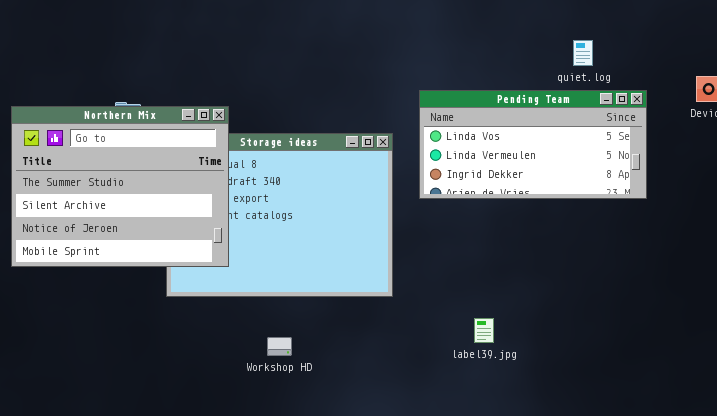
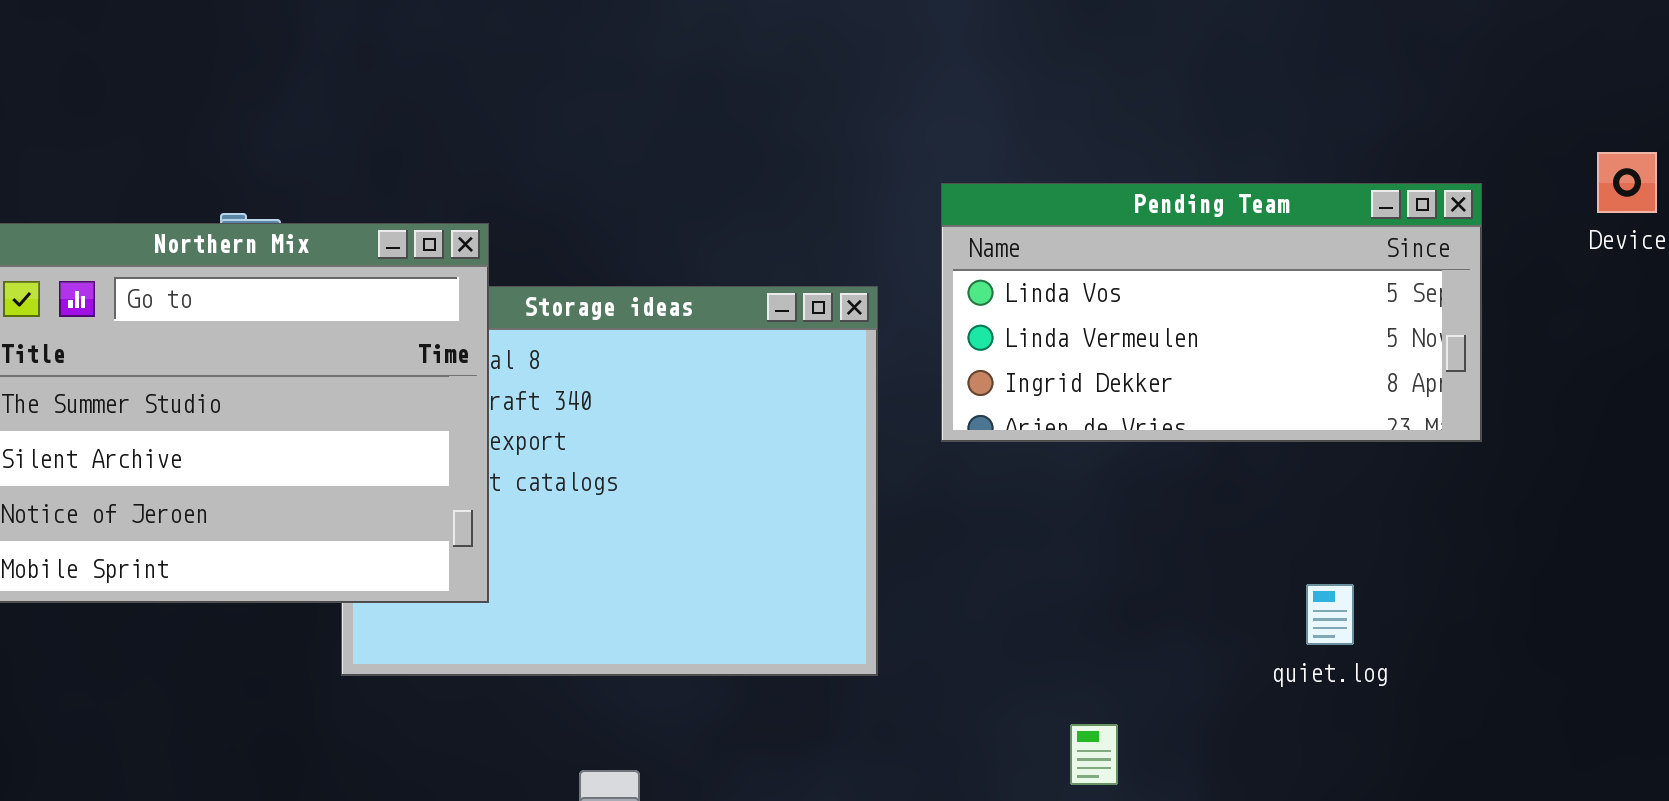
quiet.log: [573,40,593,66] -> [1306,584,1354,645], moved

